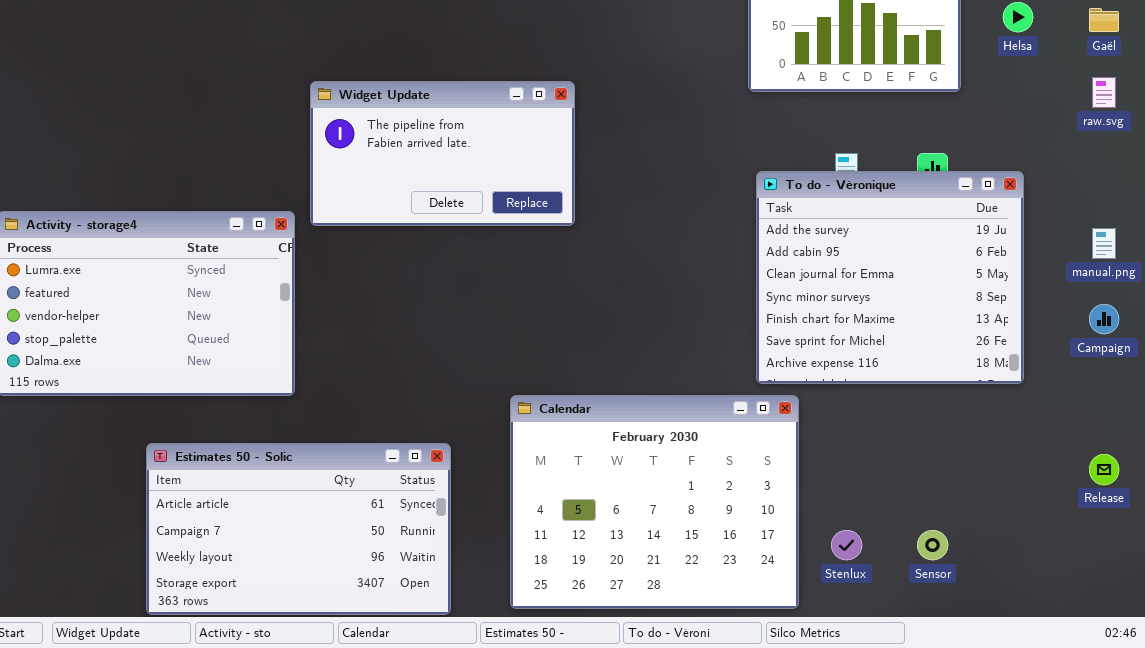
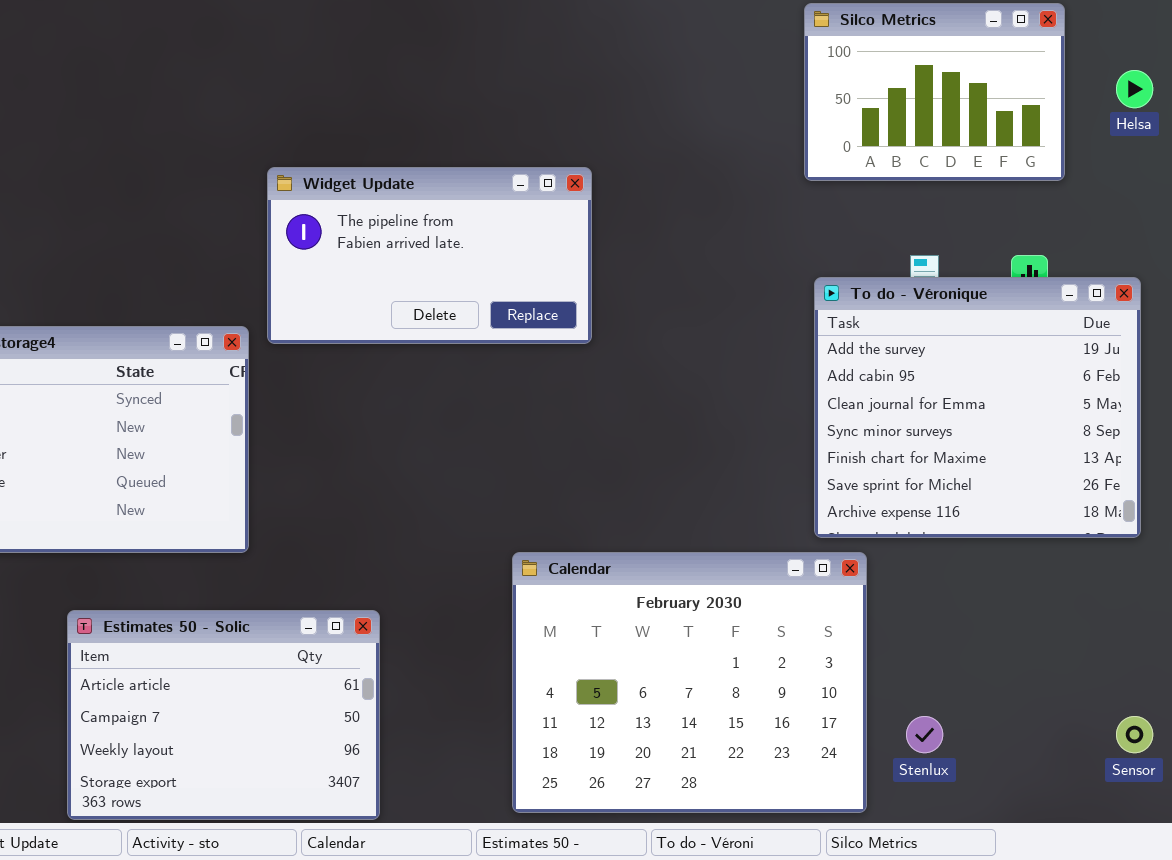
Estimates 50 - Solic: [146,443,451,615] -> [67,610,380,820], resized
Sensor: [917,530,948,560] -> [1116,716,1153,753], moved

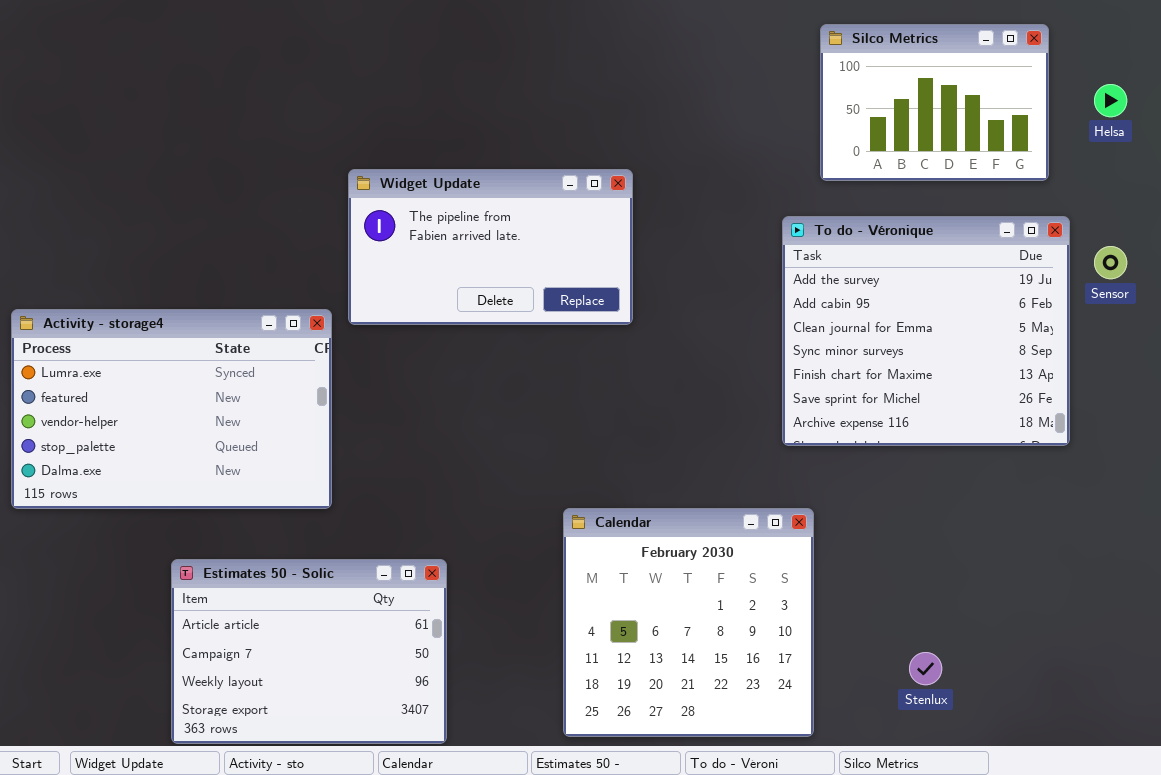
To do - Véronique: [814,277,1141,538] -> [782,216,1070,446], moved
Calendar: [512,552,867,813] -> [563,508,814,737], resized
Sensor: [1116,716,1153,753] -> [1094,246,1127,279], moved

